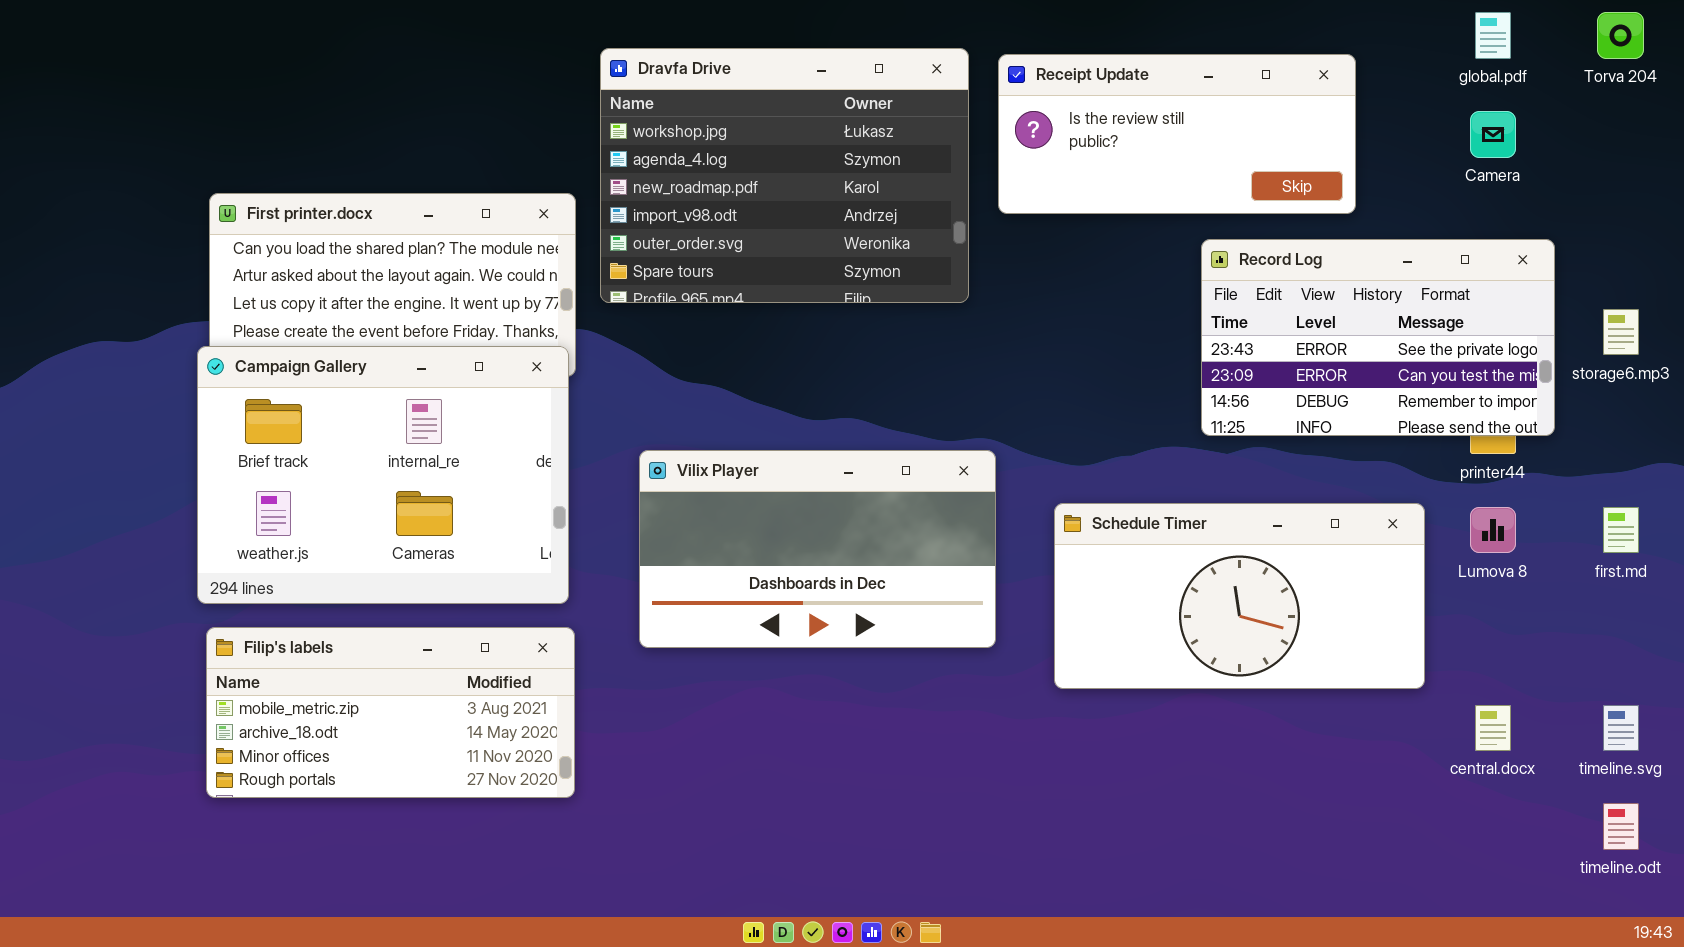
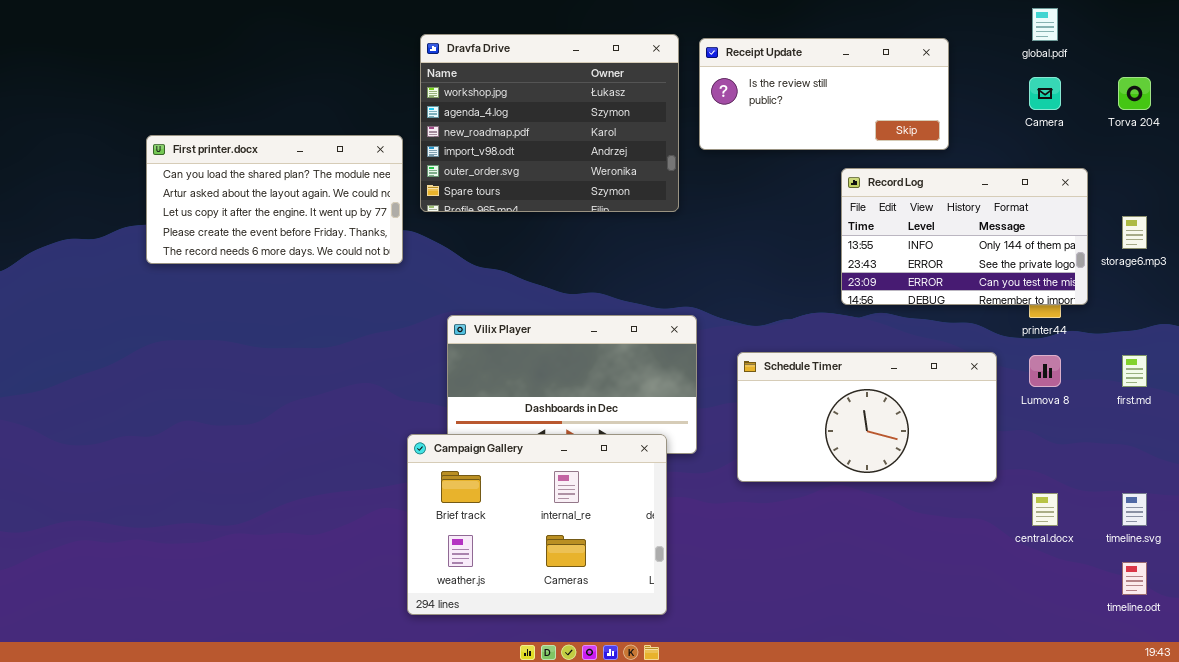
Torva 204: [1597,12,1644,59] -> [1118,77,1151,110], moved
Record Log: [1201,239,1555,436] -> [841,168,1088,305], scrolled up 1 row
Campaign Gallery: [197,346,569,604] -> [407,434,667,615], moved
Filip's labels: [206,627,575,798] -> none, closed

